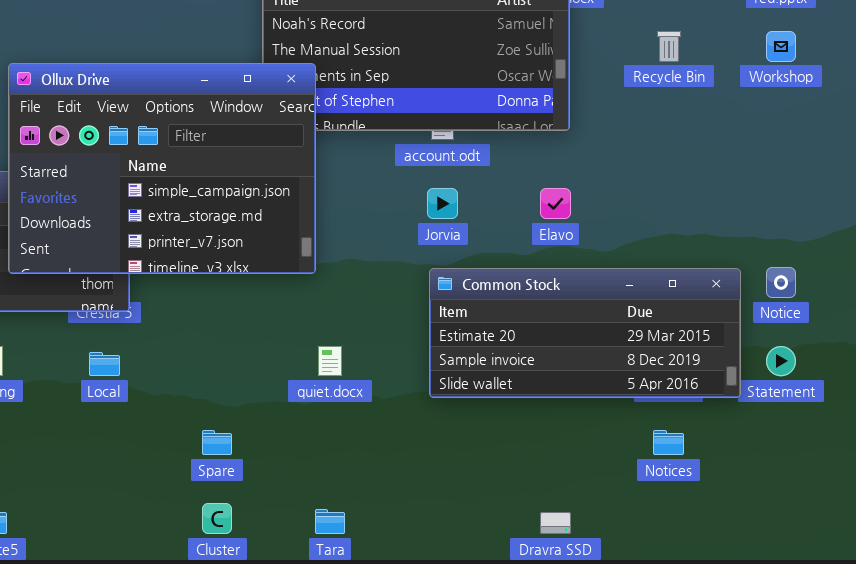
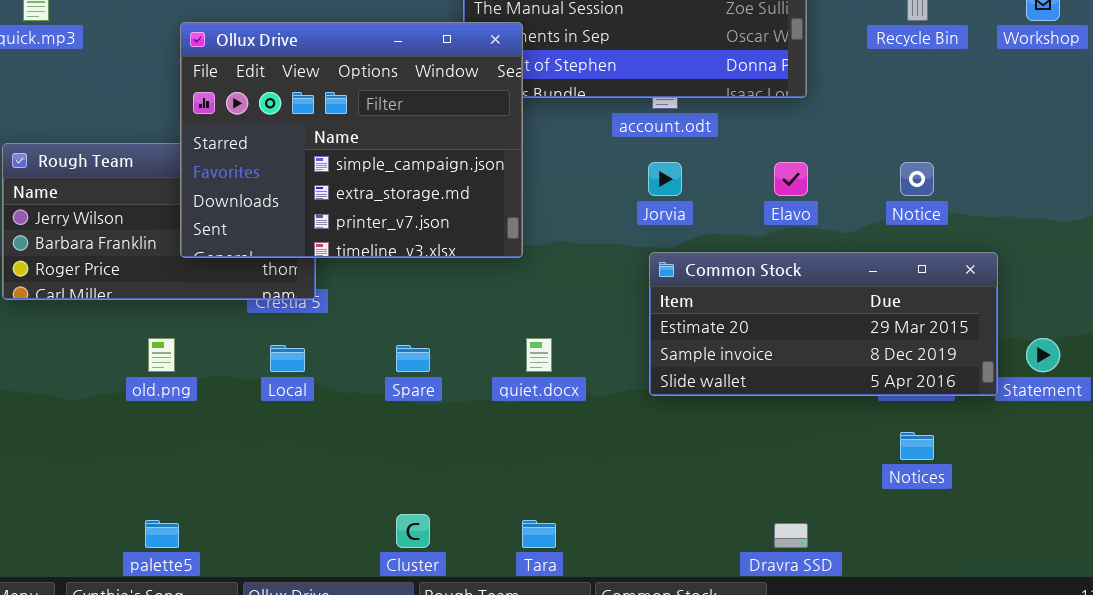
Notice: [766,267,796,298] -> [900,162,934,196], moved
Spare: [202,430,232,455] -> [396,345,430,372], moved

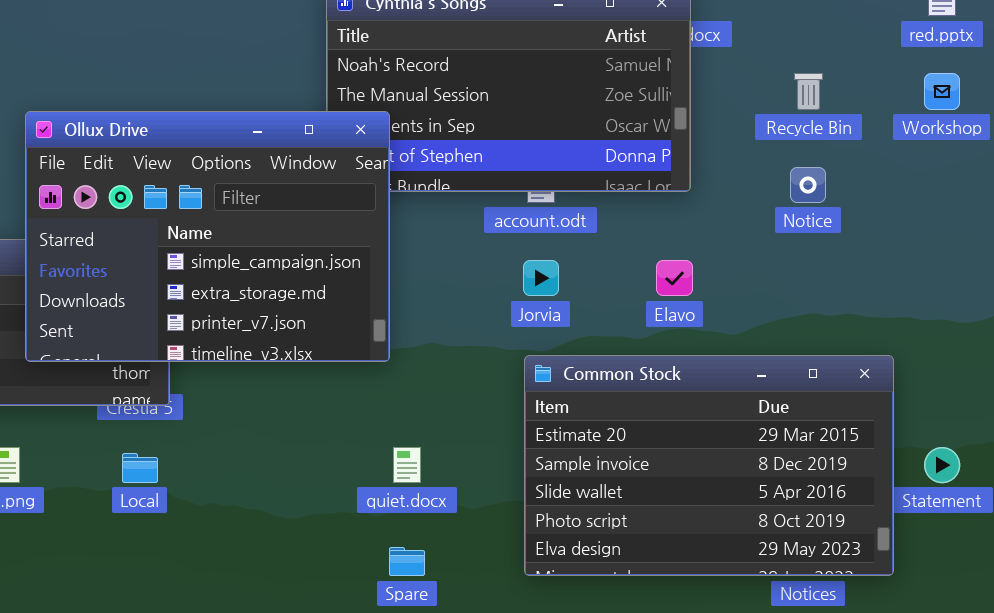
Notice: [900,162,934,196] -> [790,167,826,203], moved
Common Stock: [649,252,998,396] -> [524,355,894,576], resized
Spare: [396,345,430,372] -> [389,547,425,576], moved

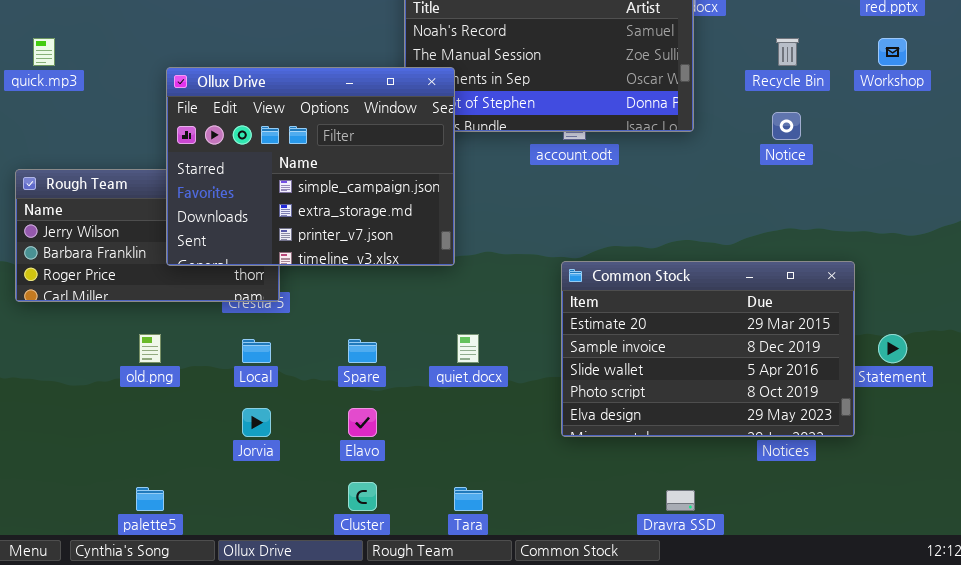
Jorvia: [523,260,559,296] -> [242,408,271,437], moved
Elavo: [656,260,693,296] -> [348,408,377,437], moved
Spare: [389,547,425,576] -> [348,339,377,363], moved

